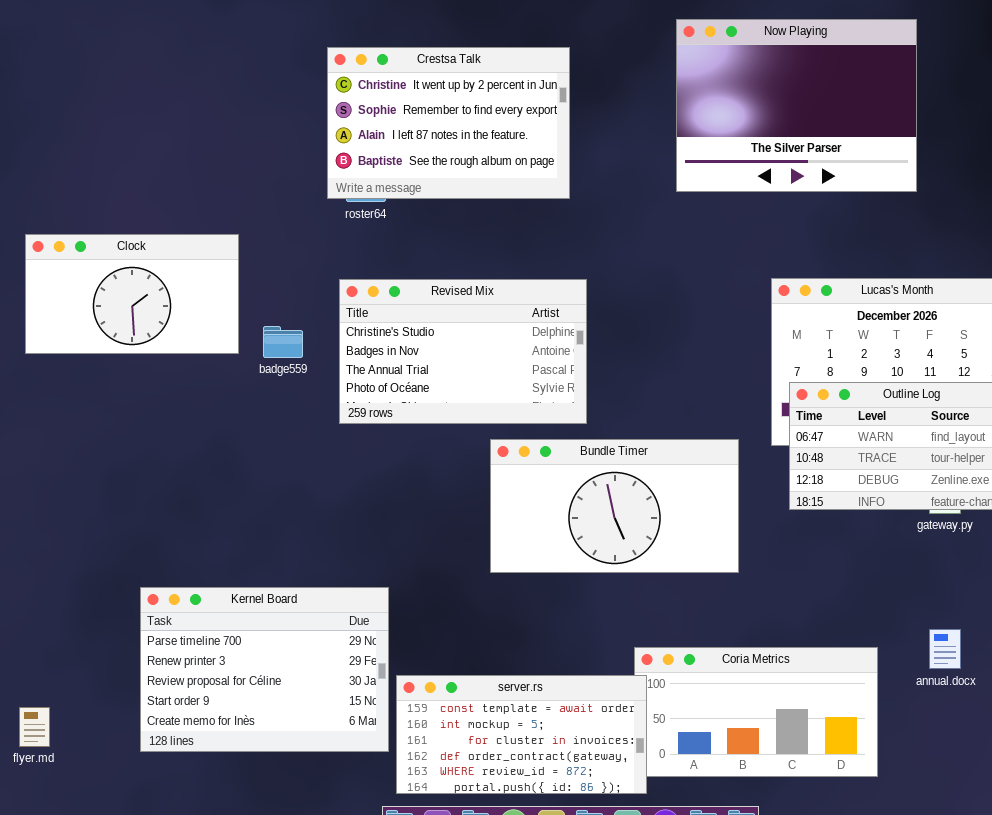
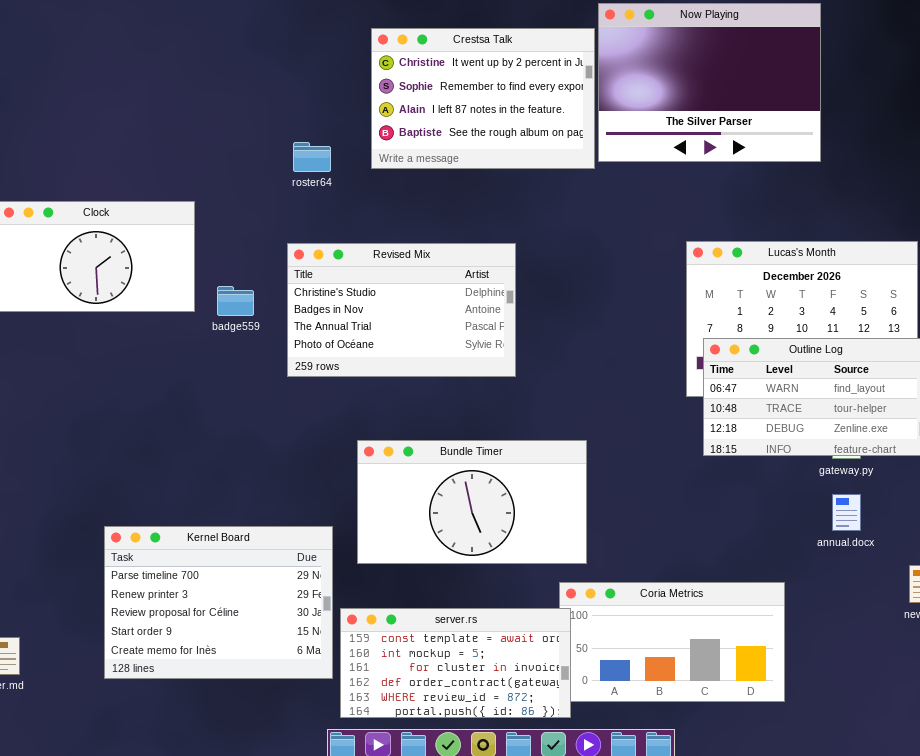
Crestsa Talk: [327,47,570,199] -> [371,28,595,169], moved
Bundle Timer: [490,439,739,573] -> [357,440,587,564], moved
annual.docx: [929,629,961,669] -> [832,494,861,531], moved

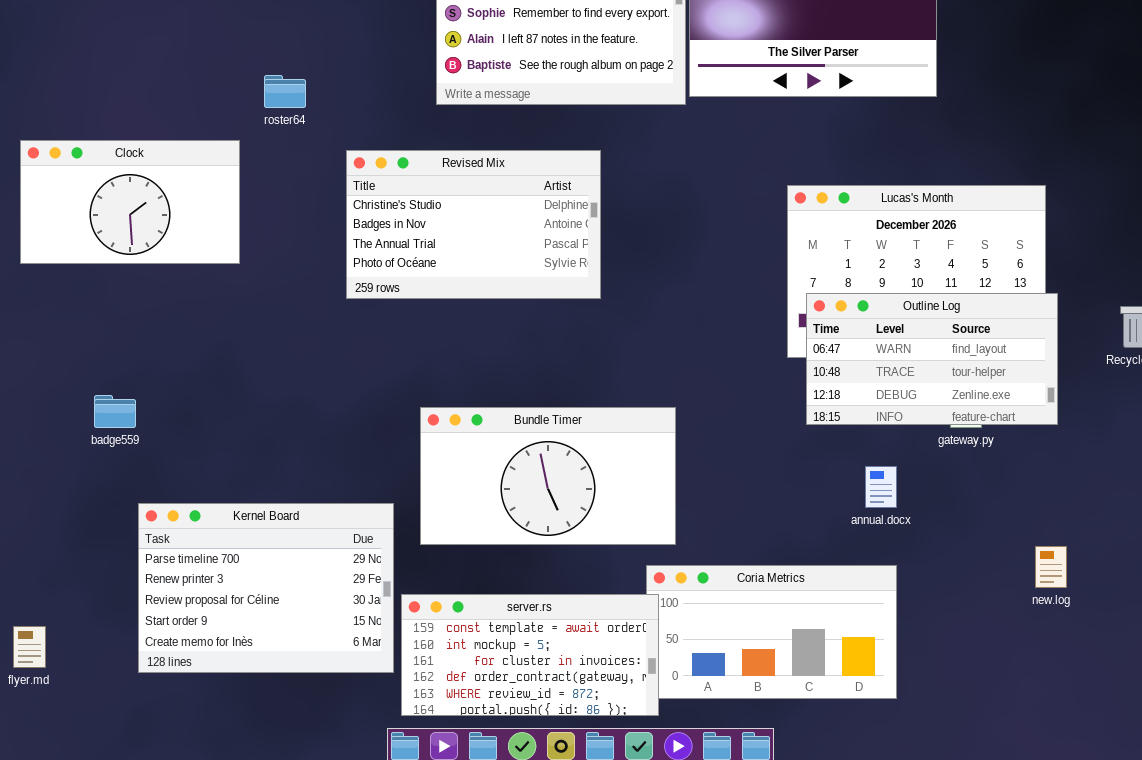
roster64: [293,142,331,172] -> [264,75,306,108], moved
Revised Mix: [287,243,516,377] -> [346,150,601,299], moved
badge559: [217,286,254,316] -> [94,395,136,428], moved
annual.docx: [832,494,861,531] -> [865,466,897,508], moved

